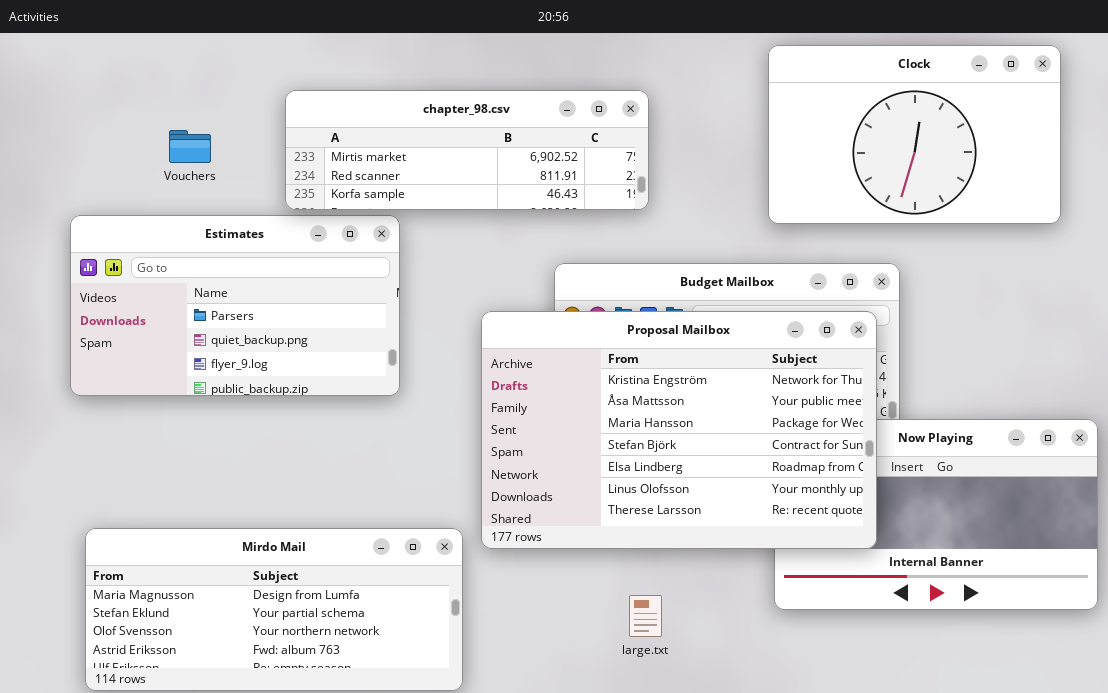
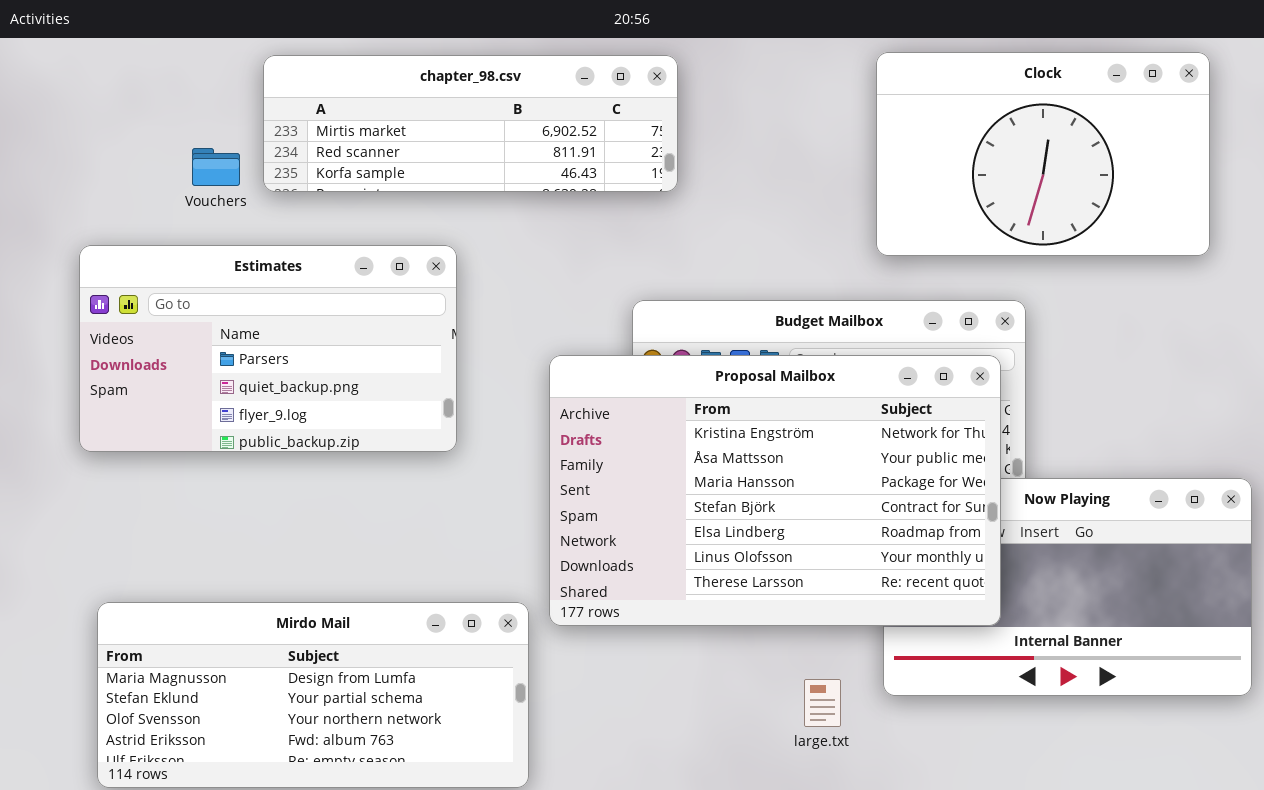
chapter_98.csv: [285,90,649,210] -> [263,55,678,192], moved
large.txt: [629,595,662,637] -> [804,679,841,727], moved

